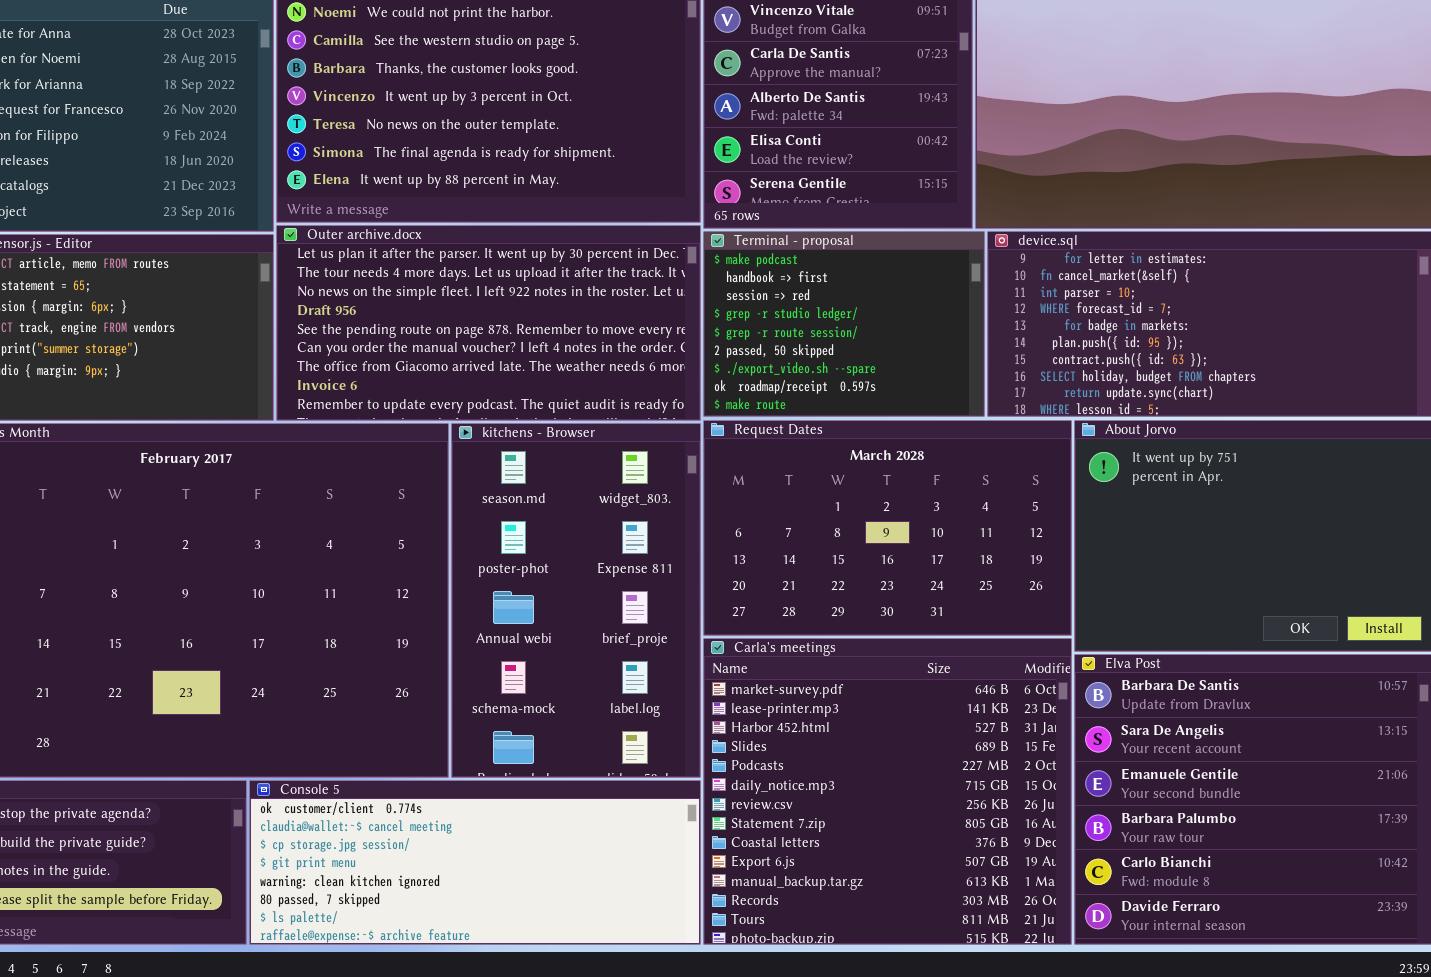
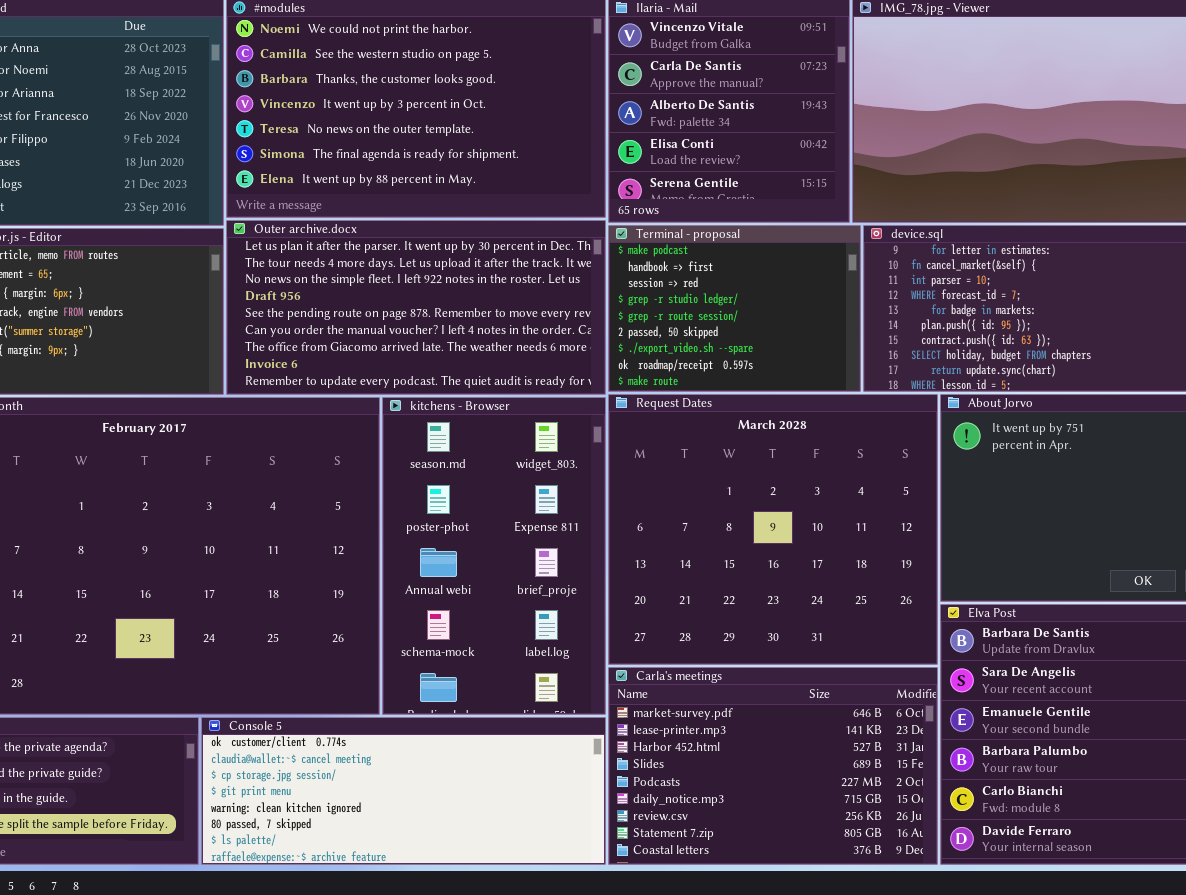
Request Dates: [703,420,1072,636] -> [608,394,938,665], resized
Carla's meetings: [703,638,1072,945] -> [608,667,938,865], resized

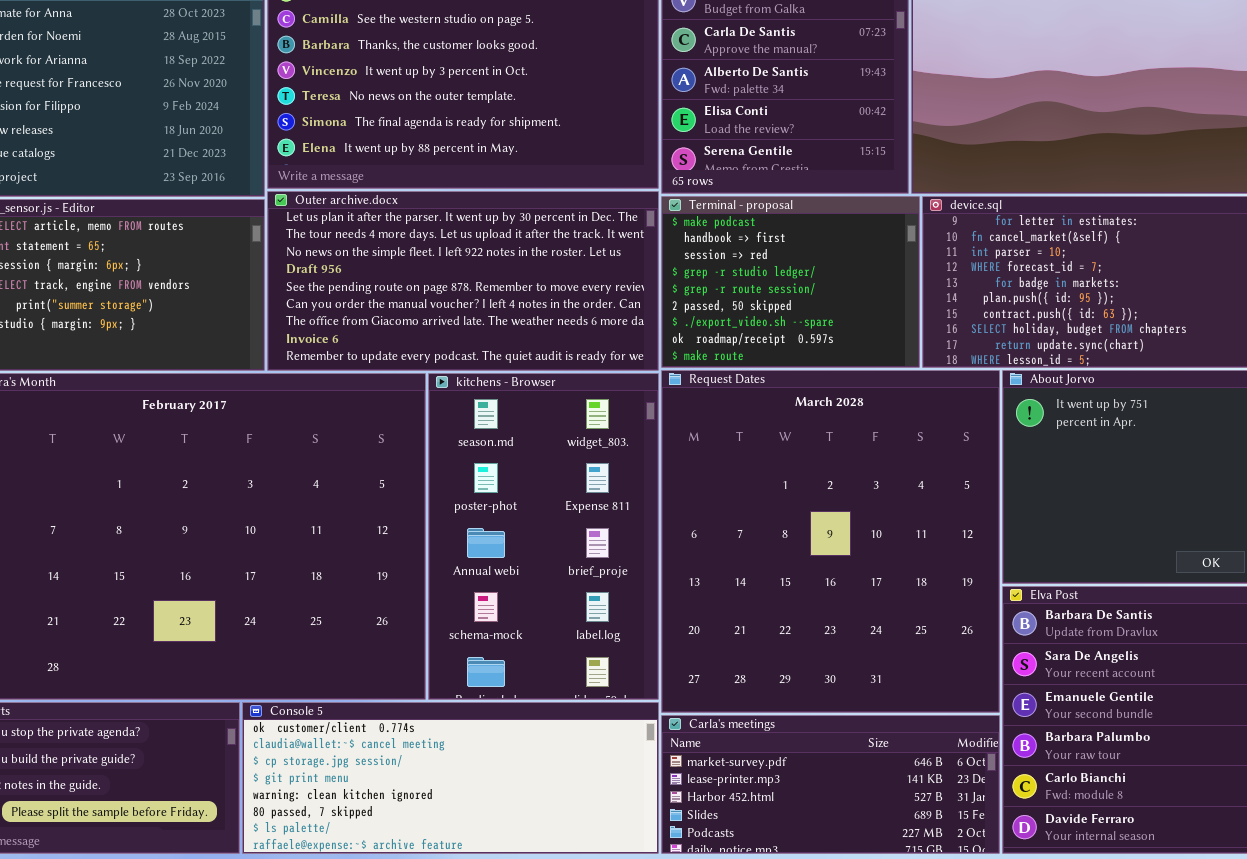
Request Dates: [608,394,938,665] -> [661,370,1000,713], resized
Carla's meetings: [608,667,938,865] -> [661,715,1000,854], resized

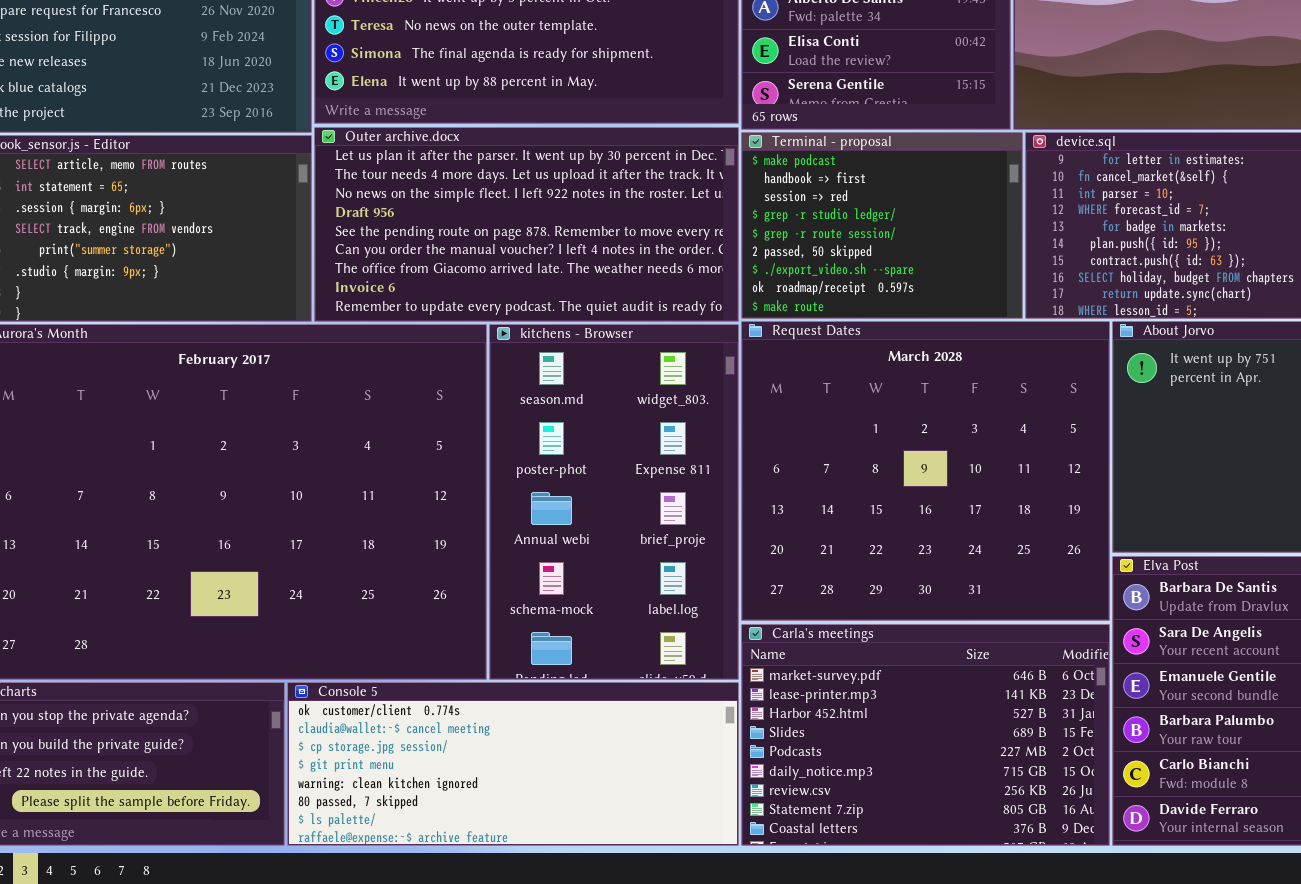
Request Dates: [661,370,1000,713] -> [741,321,1110,621], resized
Carla's meetings: [661,715,1000,854] -> [741,624,1110,846], resized

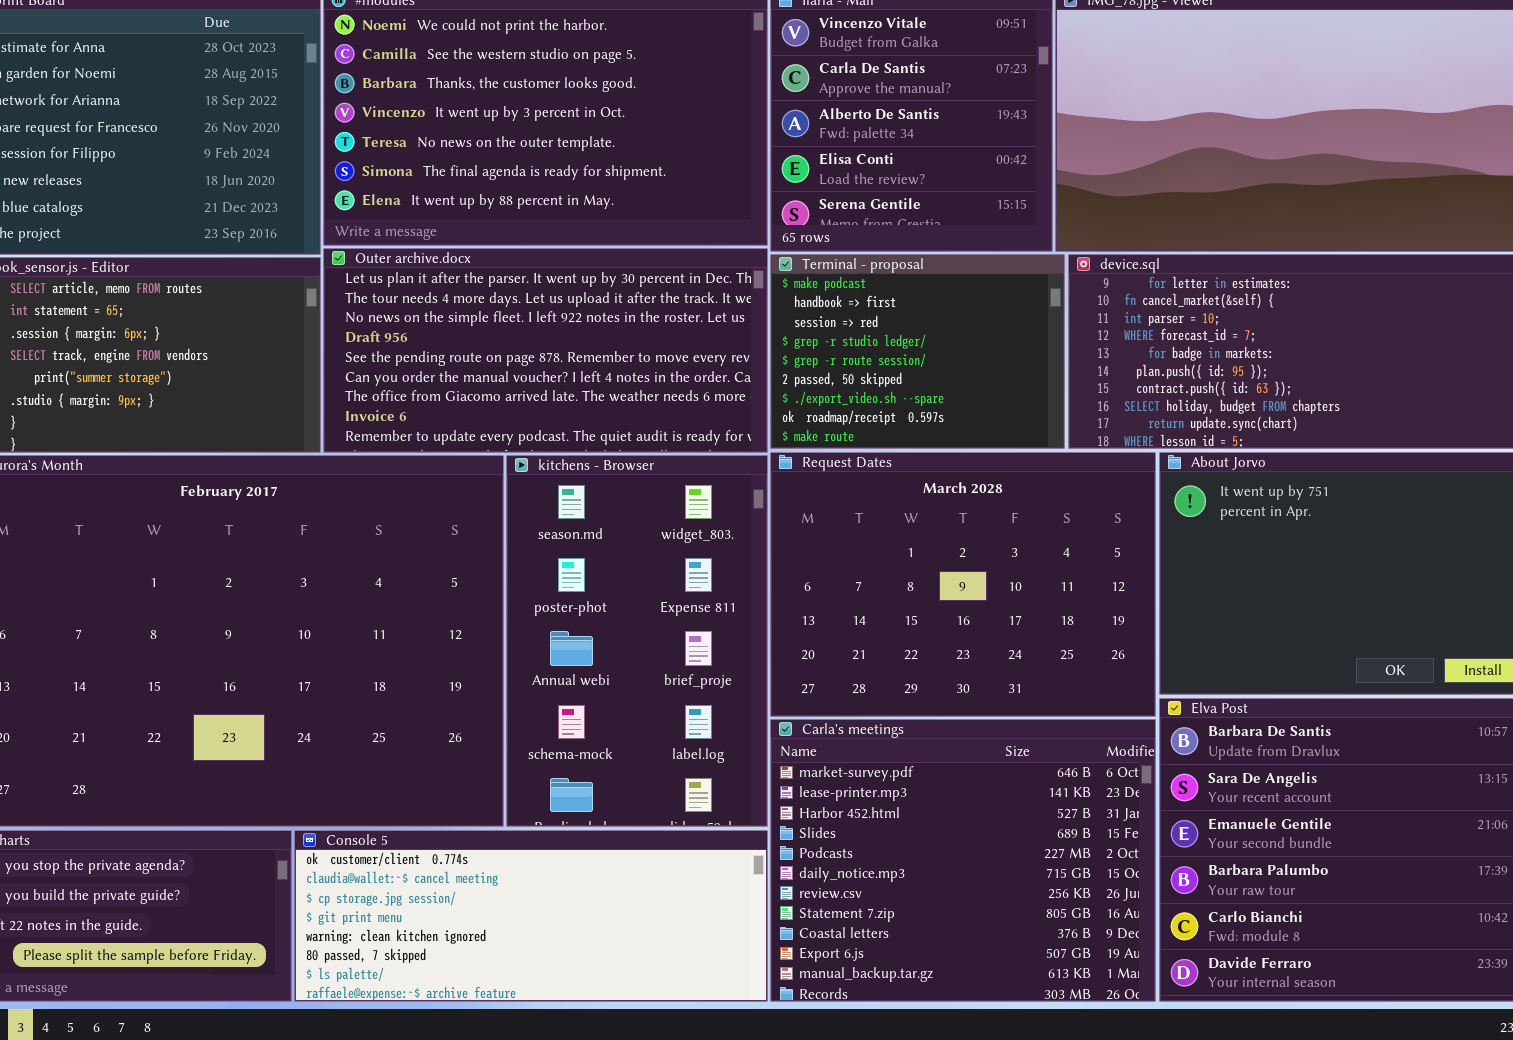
Request Dates: [741,321,1110,621] -> [770,452,1156,717], resized
Carla's meetings: [741,624,1110,846] -> [770,719,1156,1002], resized

